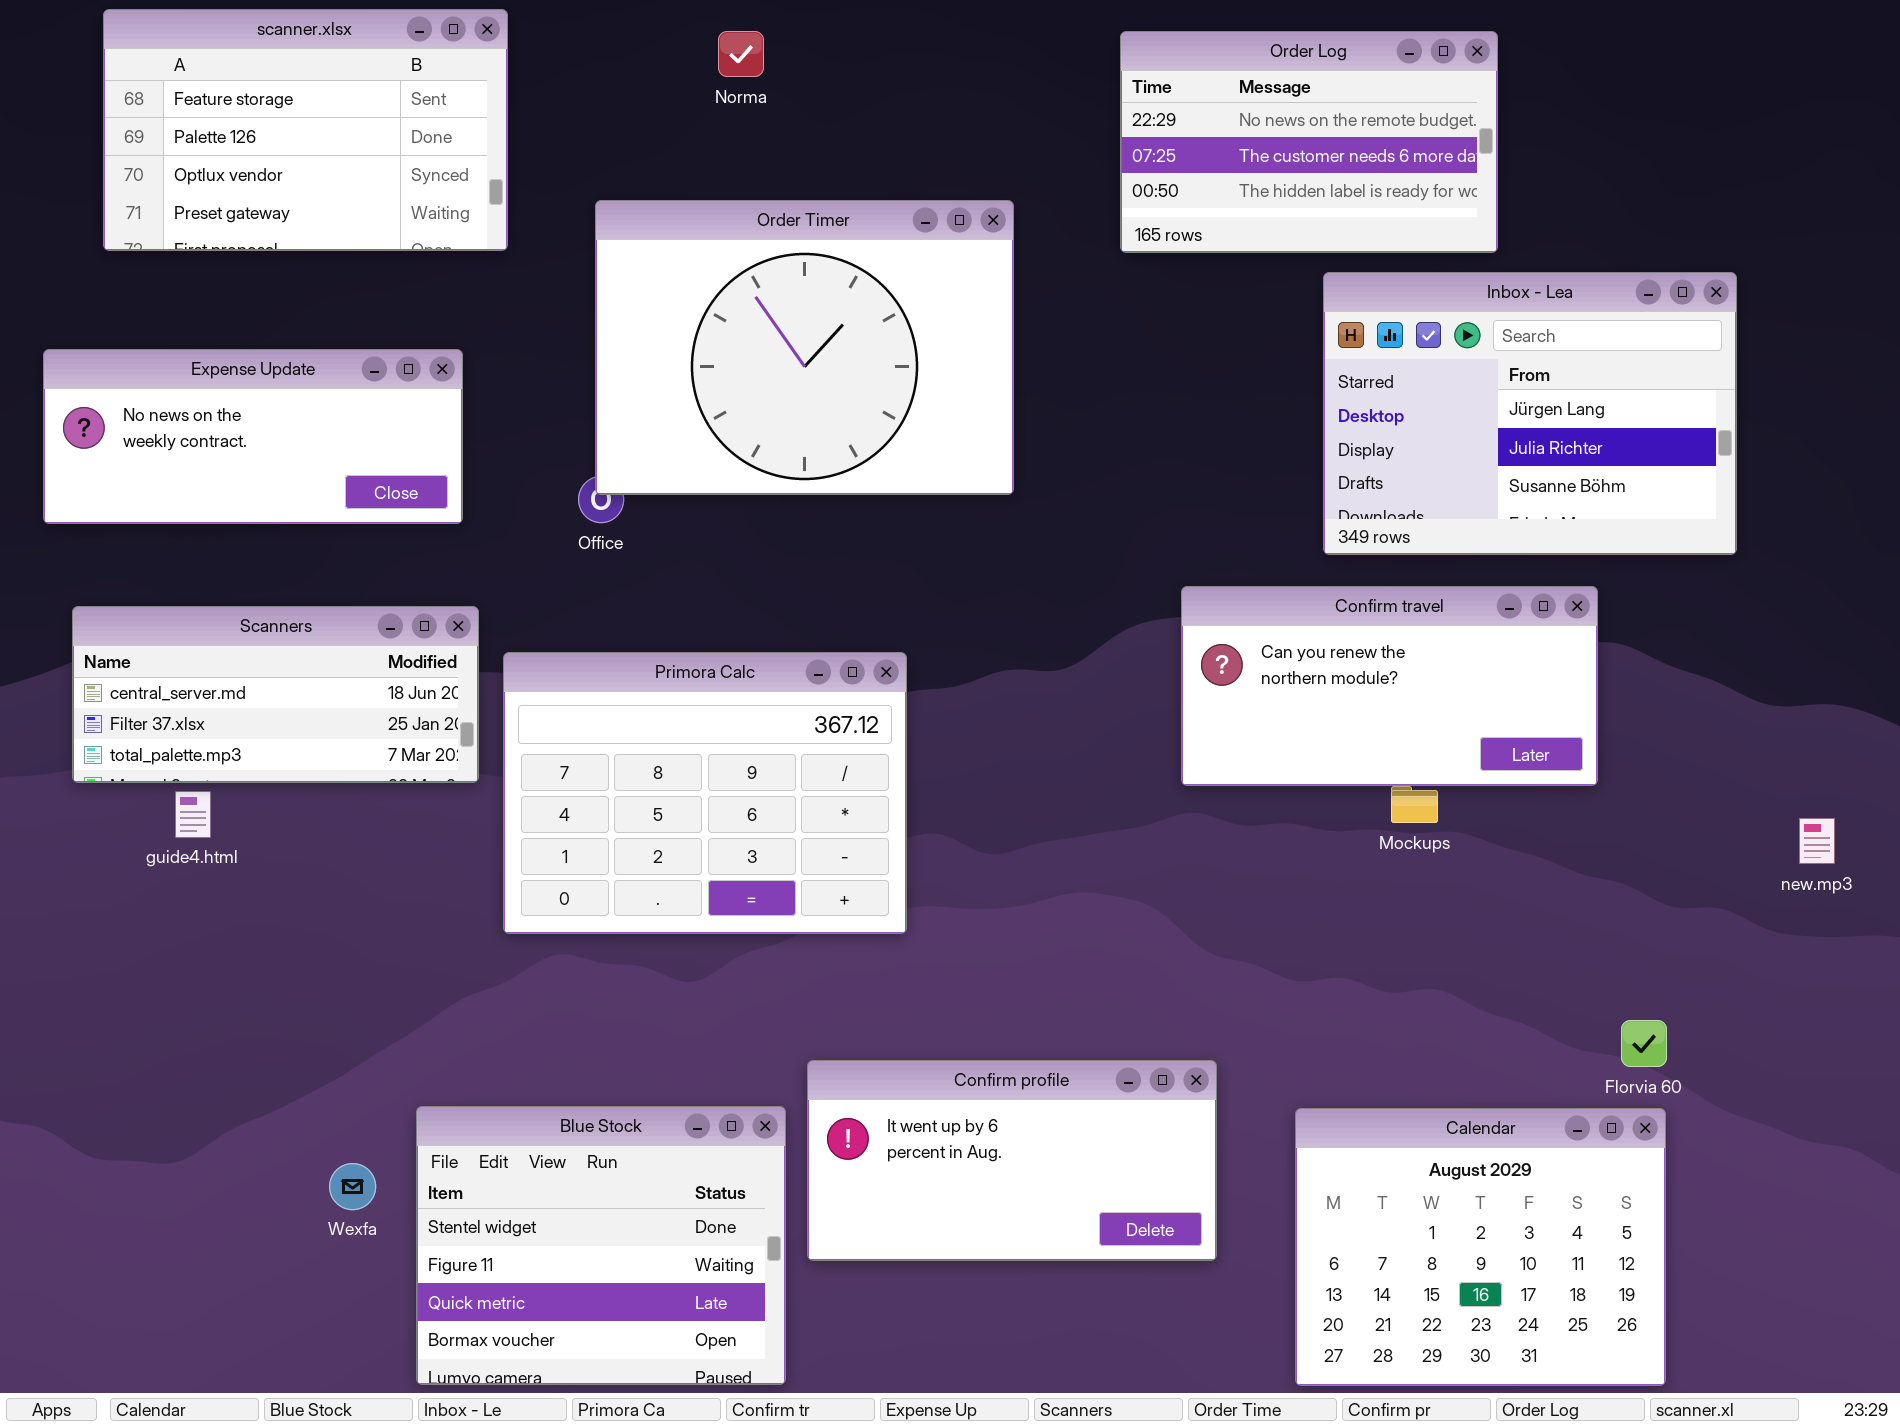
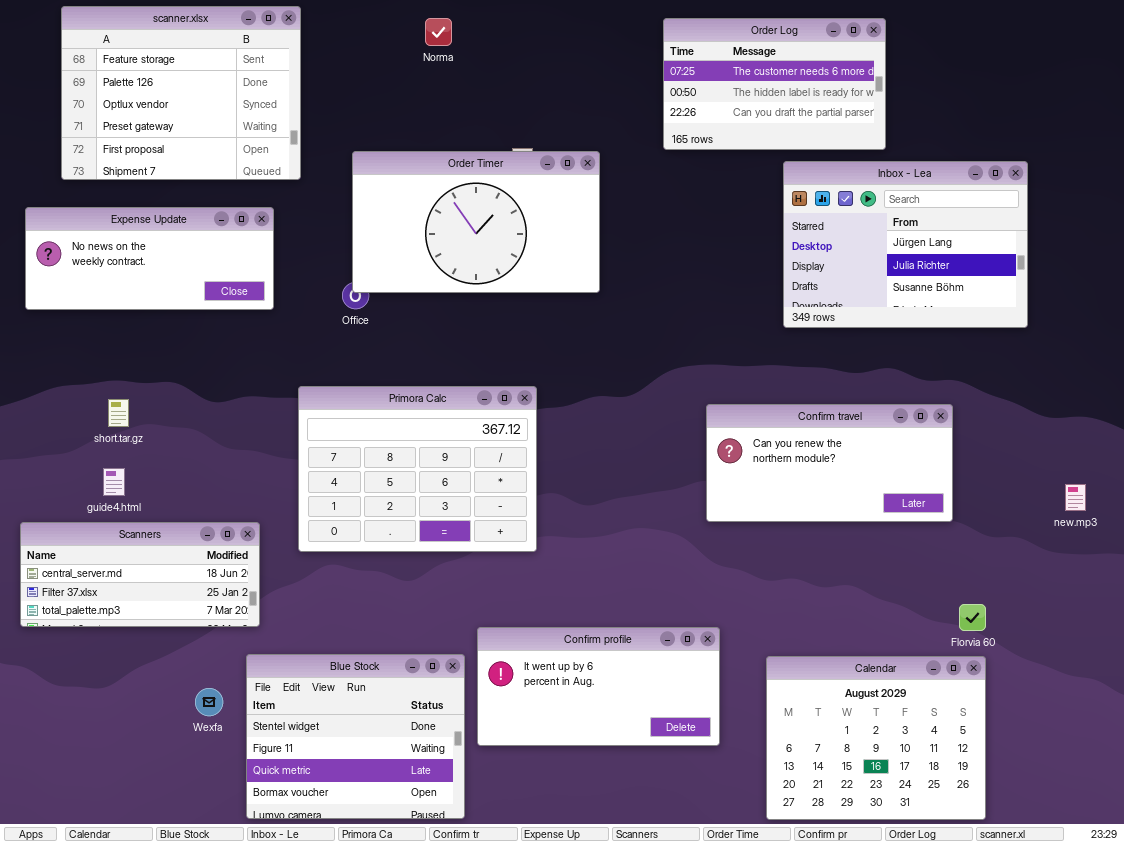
scanner.xlsx: [103,9,508,251] -> [61,6,301,180], resized
Order Log: [1120,31,1498,253] -> [663,18,886,150], scrolled down 1 row
Order Timer: [595,200,1014,495] -> [352,151,600,293], resized
Confirm travel: [1181,586,1598,786] -> [706,404,953,522], moved
Scanners: [72,606,479,783] -> [20,522,260,627], moved

